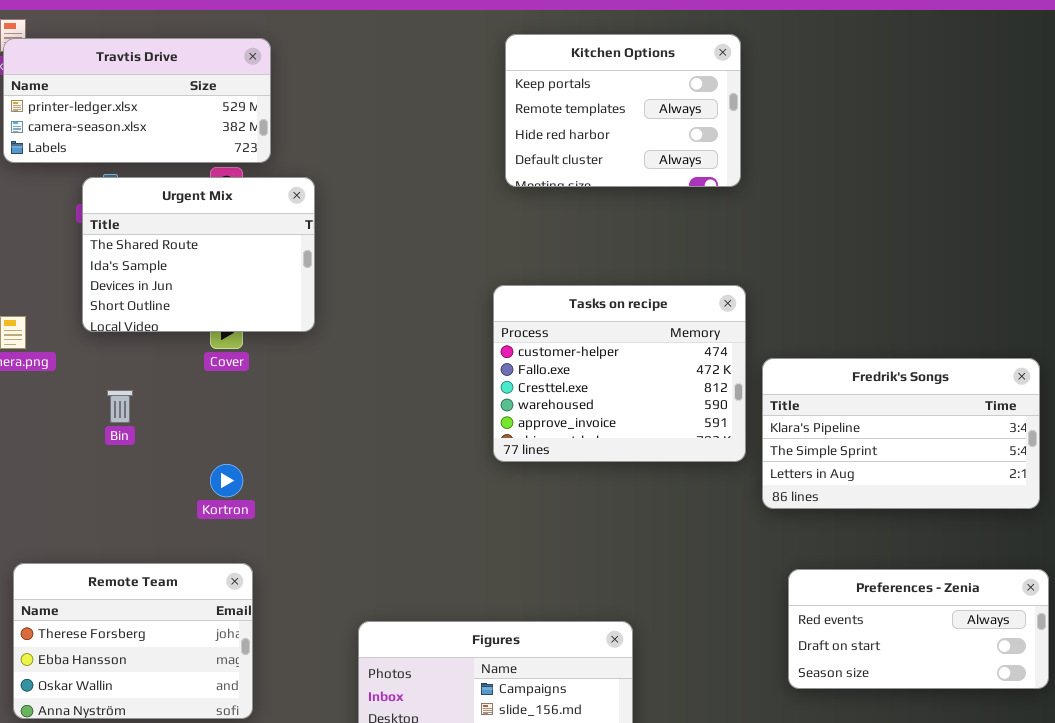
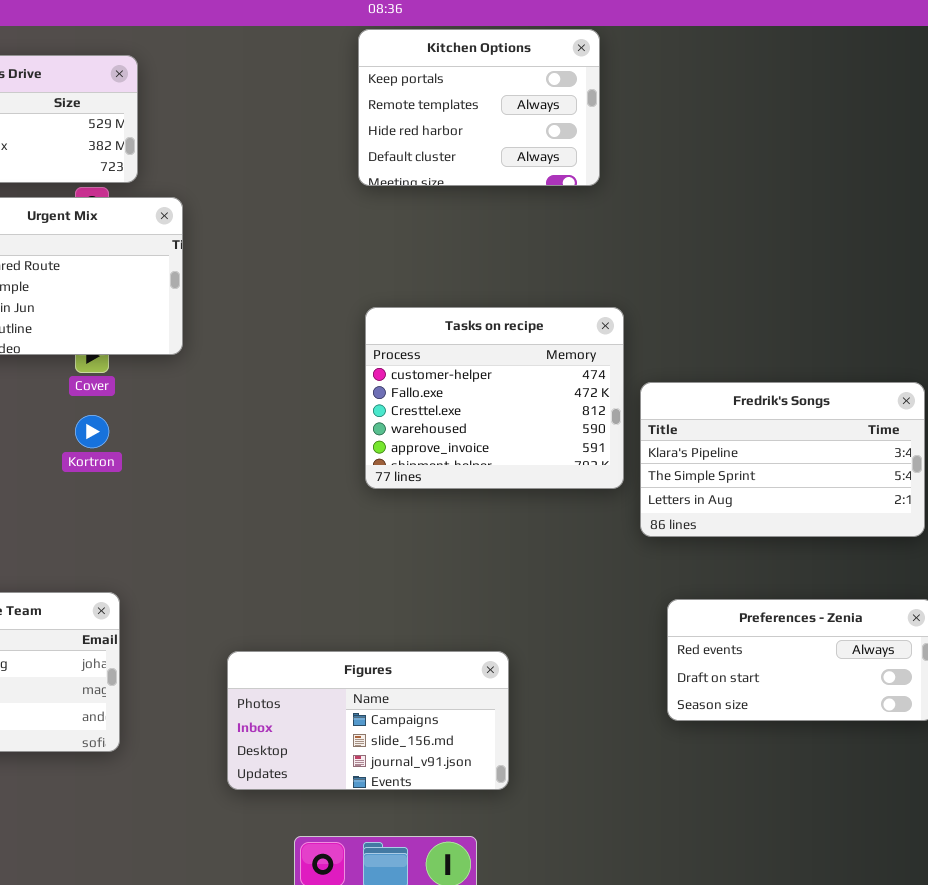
Kitchen Options: [505,34,741,187] -> [358,29,600,186], moved
Kortron: [210,464,243,497] -> [75,415,109,448], moved

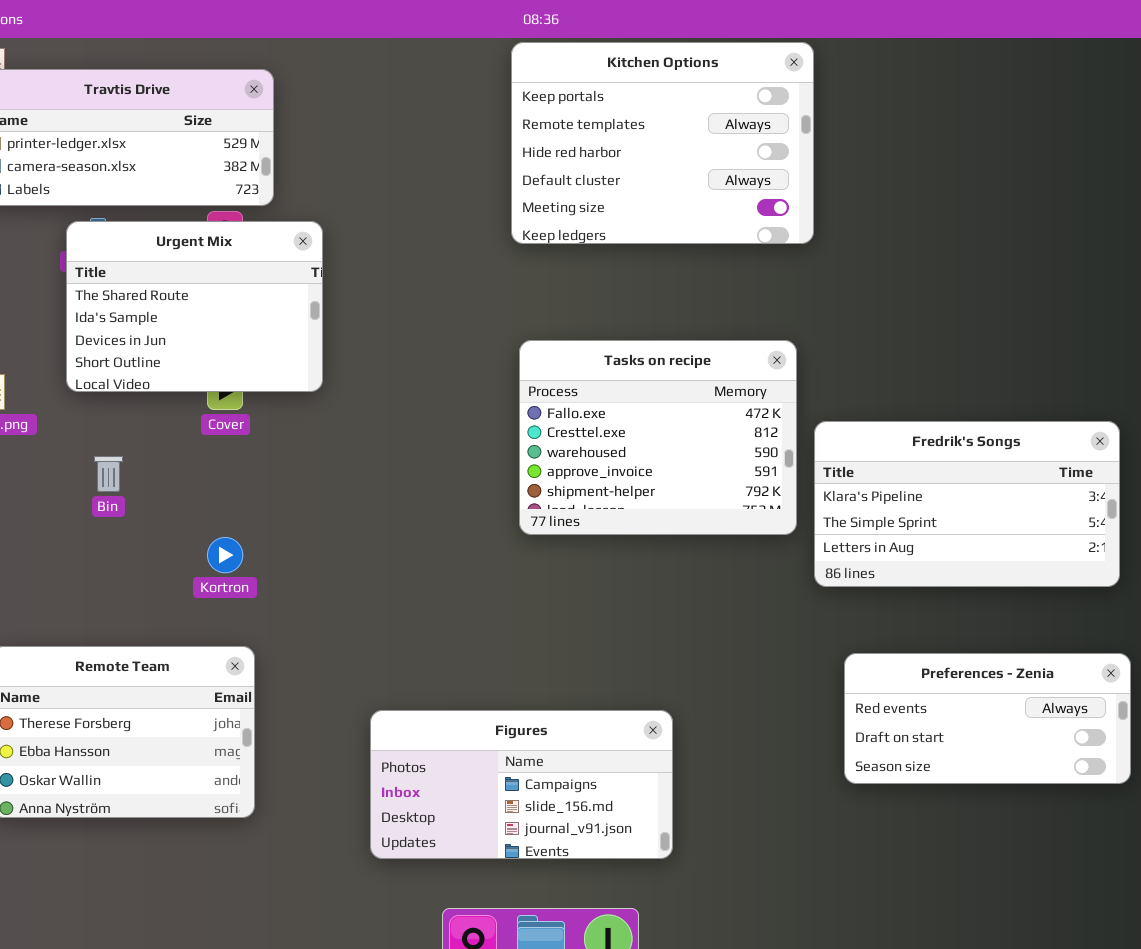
Kitchen Options: [358,29,600,186] -> [511,42,814,244], resized
Tasks on recipe: [365,307,624,489] -> [519,340,797,535], scrolled down 1 row
Kortron: [75,415,109,448] -> [207,537,243,573], moved

